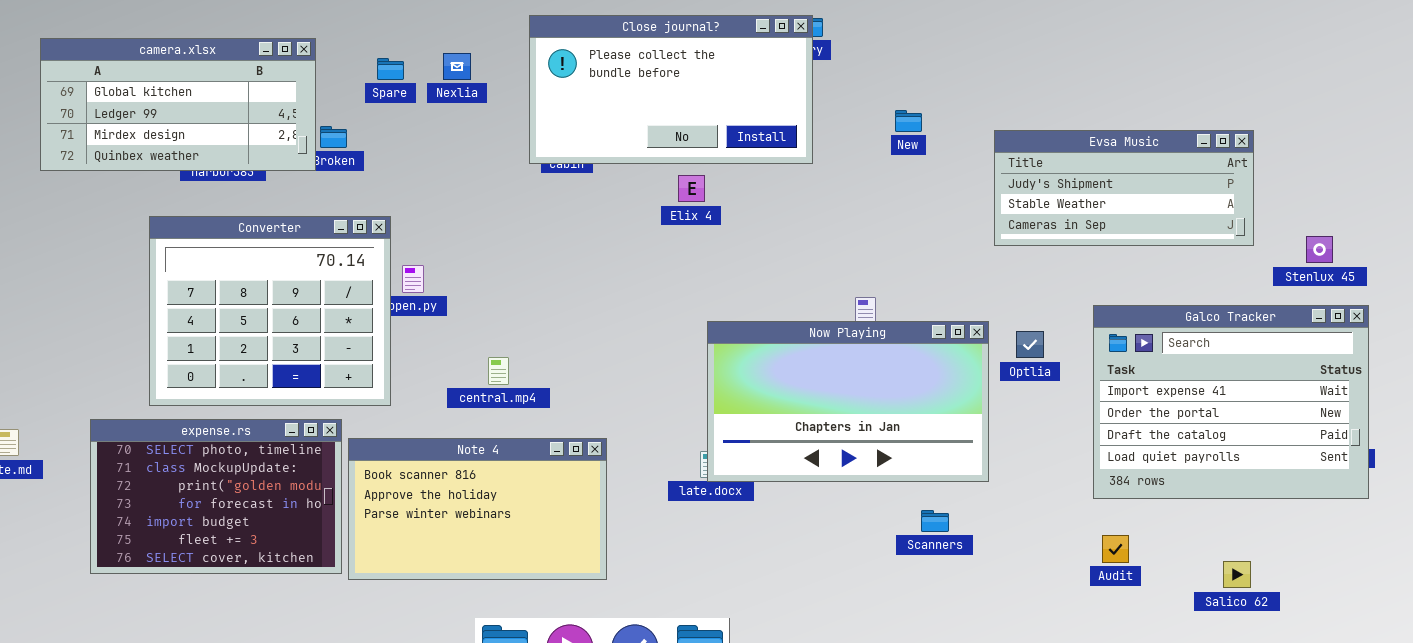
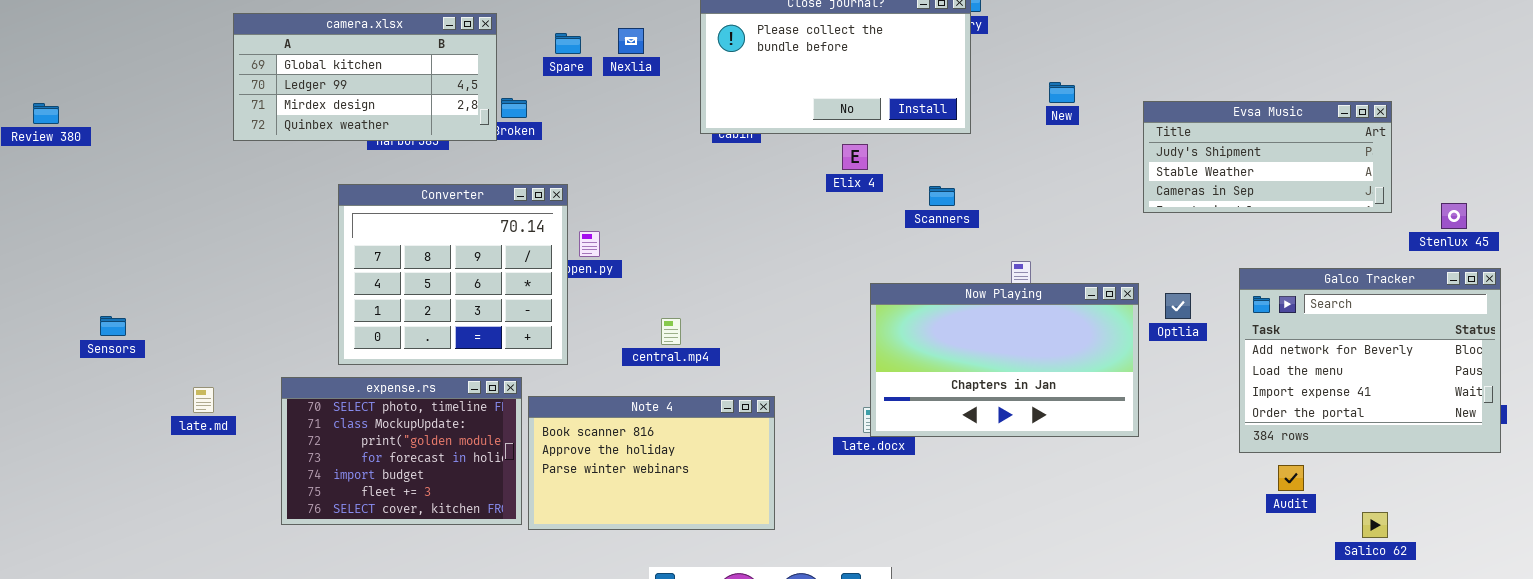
Galco Tracker: [1093,305,1369,499] -> [1239,268,1501,453], scrolled up 2 rows
Scanners: [921,510,949,532] -> [929,186,955,206], moved
Audit: [1102,535,1129,563] -> [1278,465,1304,491], moved

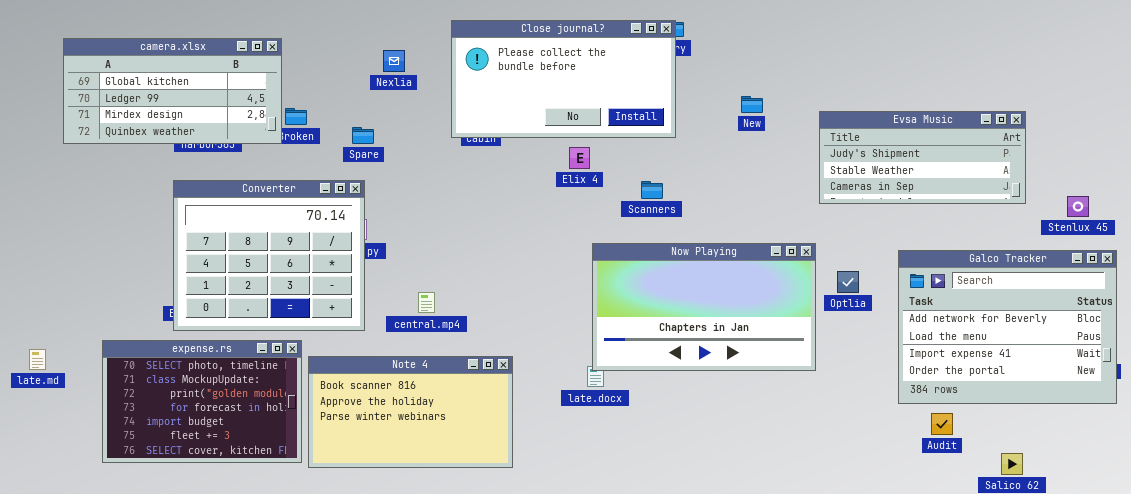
Spare: [555,33,581,54] -> [352,127,374,144], moved
Converter: [338,184,568,365] -> [173,180,365,331], moved
Now Playing: [870,283,1139,437] -> [592,243,816,371], moved

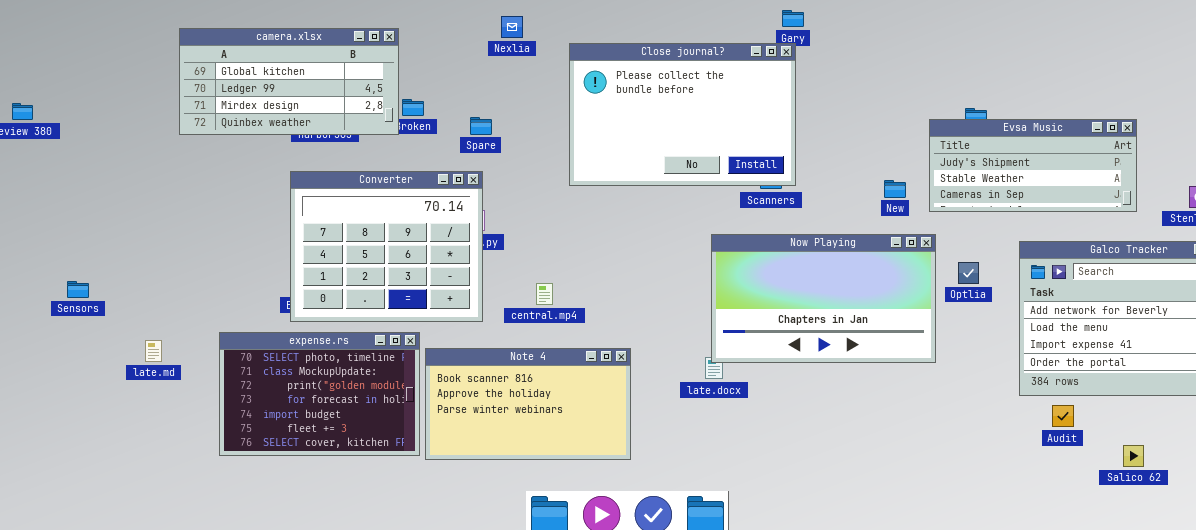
Close journal?: [451,20,676,138] -> [569,43,796,186], moved, resized
Nexlia: [383,50,405,72] -> [501,16,523,38], moved
New: [741,96,763,113] -> [884,180,906,198], moved
Evsa Music: [819,111,1026,204] -> [929,119,1137,212], moved

